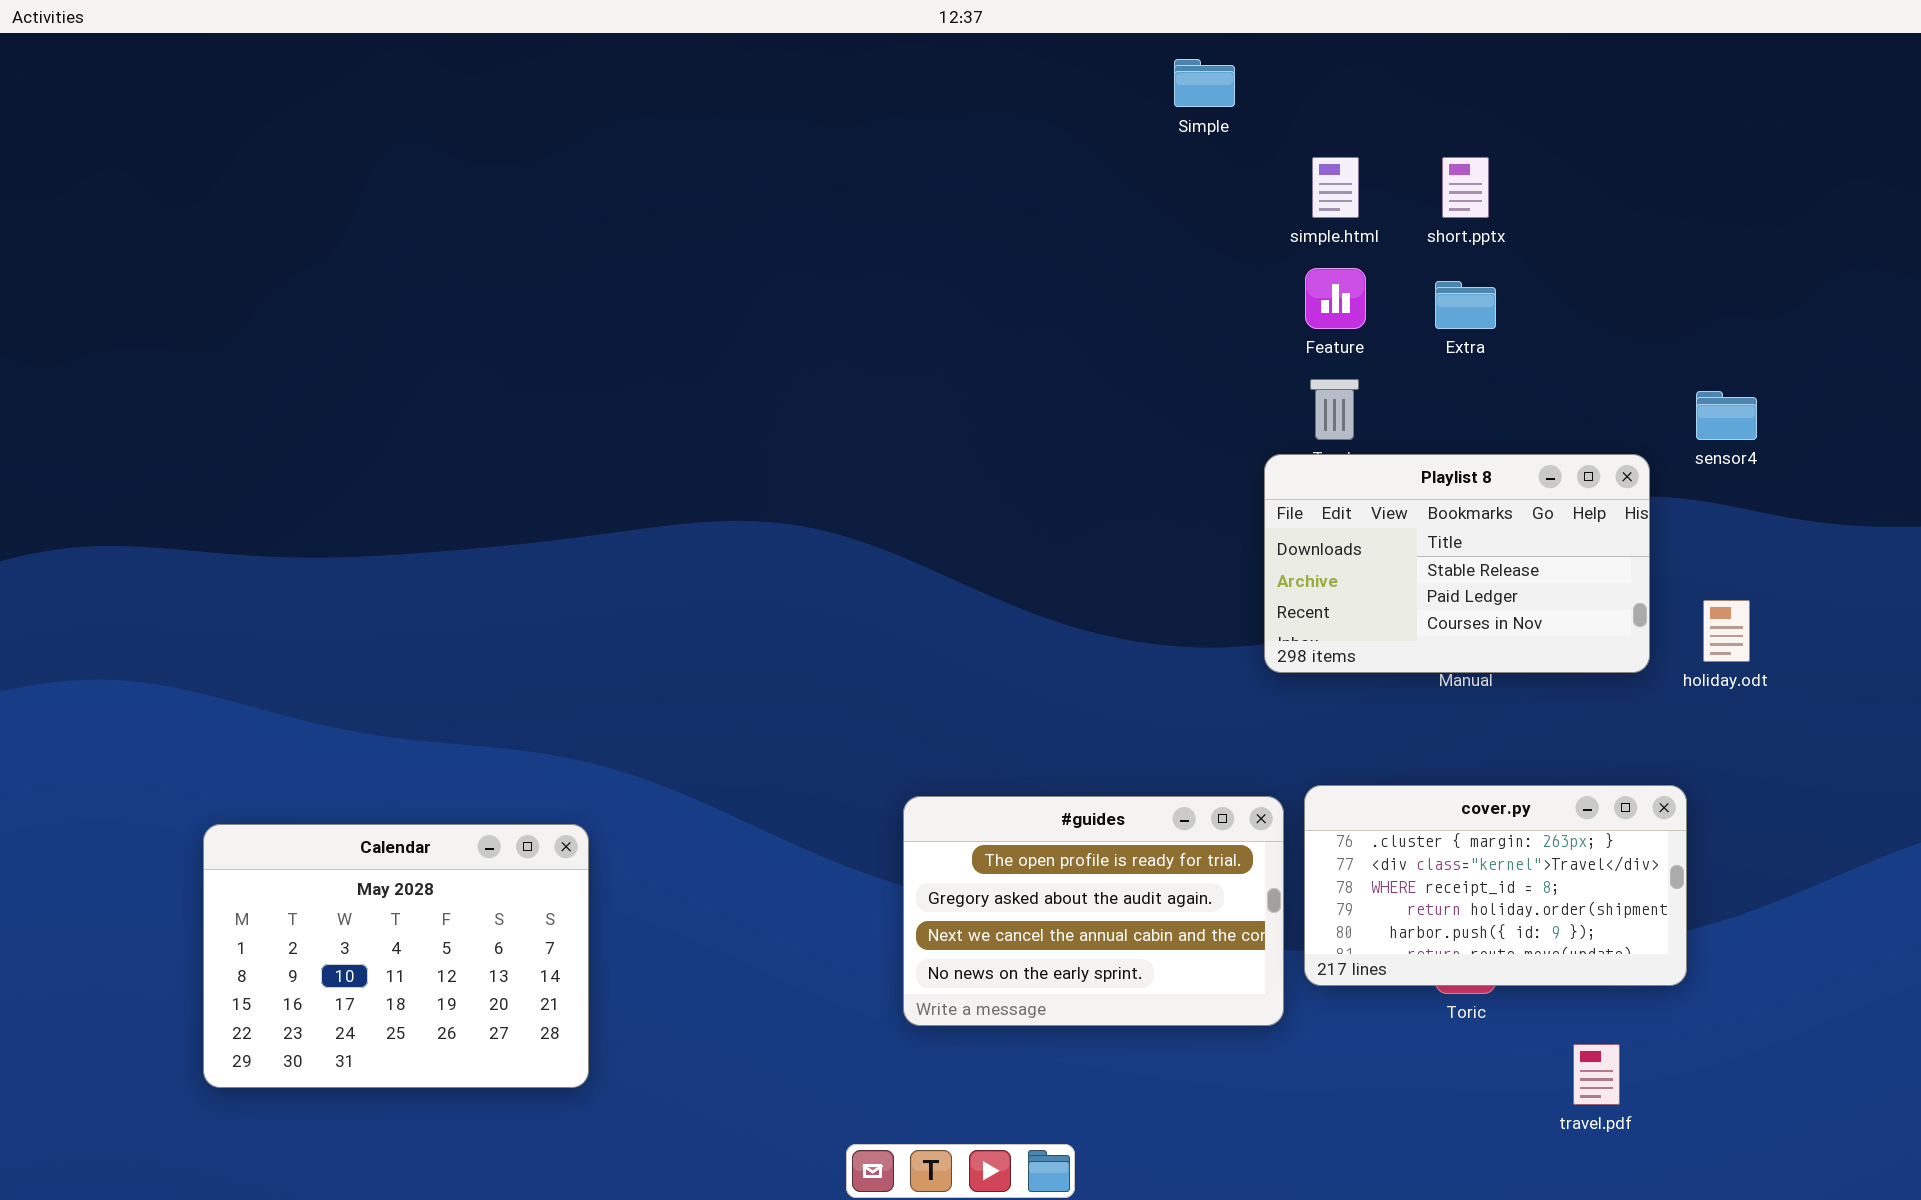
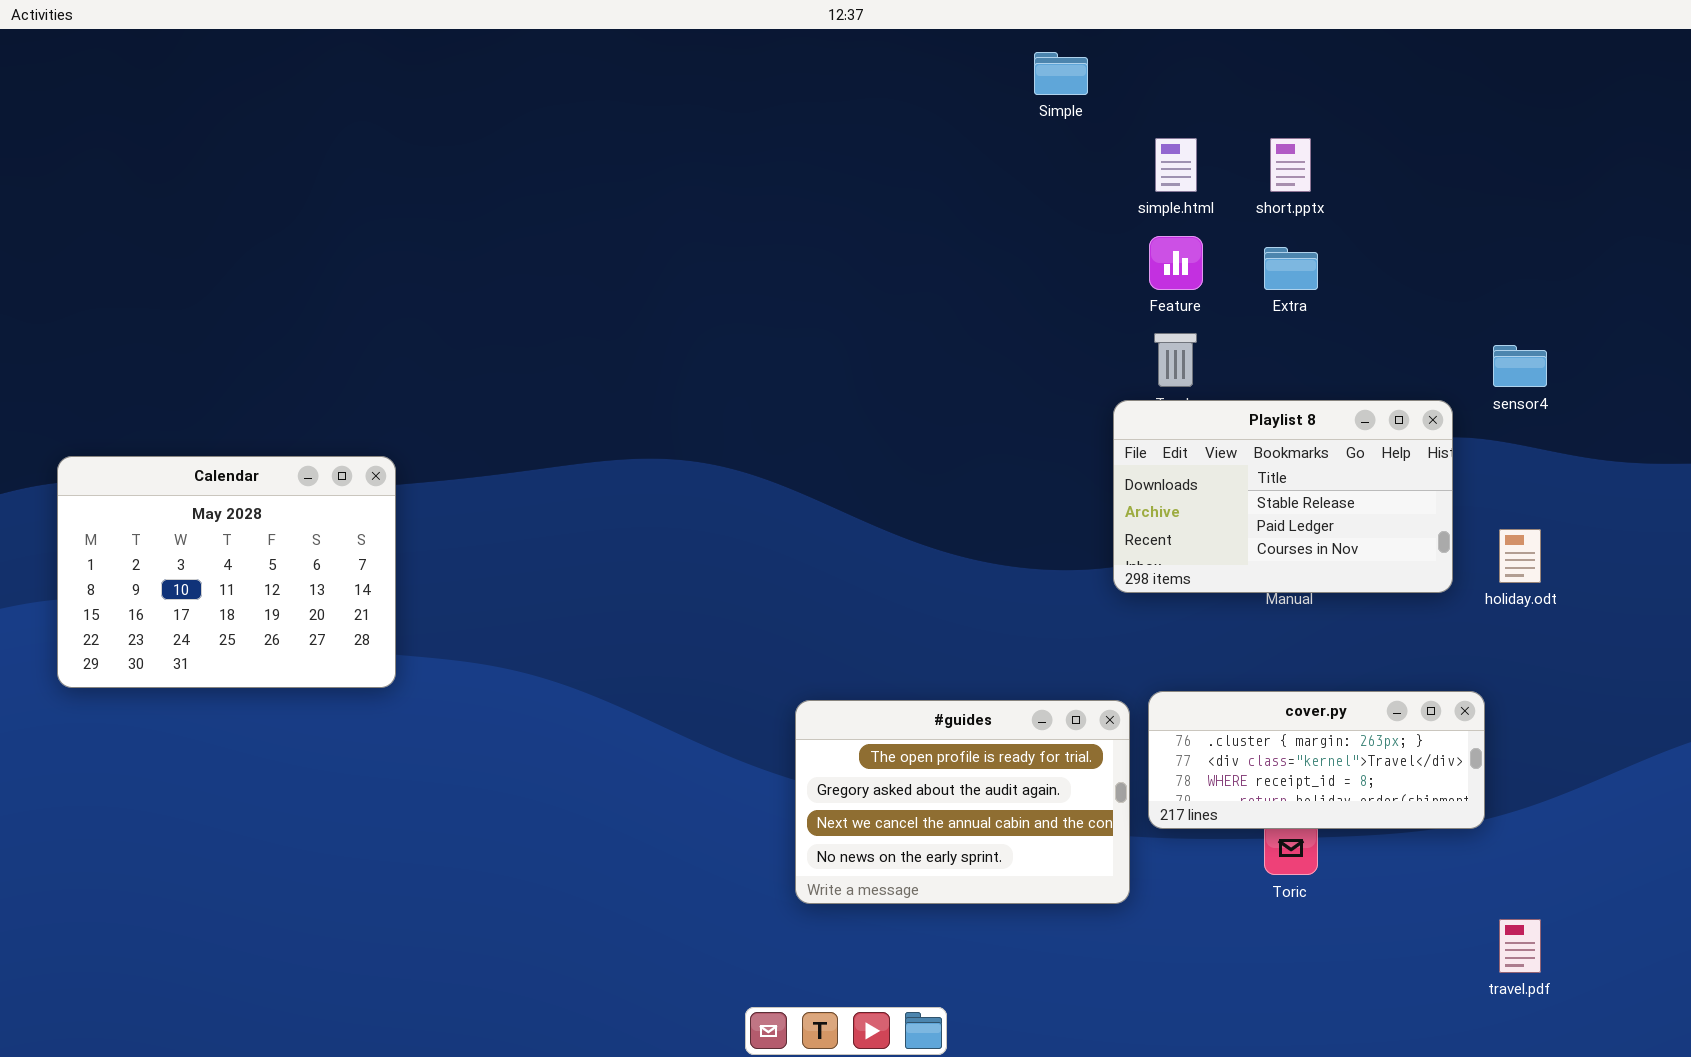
cover.py: [1304,785,1687,986] -> [1148,691,1485,829], resized
Calendar: [203,824,589,1088] -> [57,456,396,688], moved
travel.pdf: [1573,1044,1620,1105] -> [1499,919,1541,973], moved

